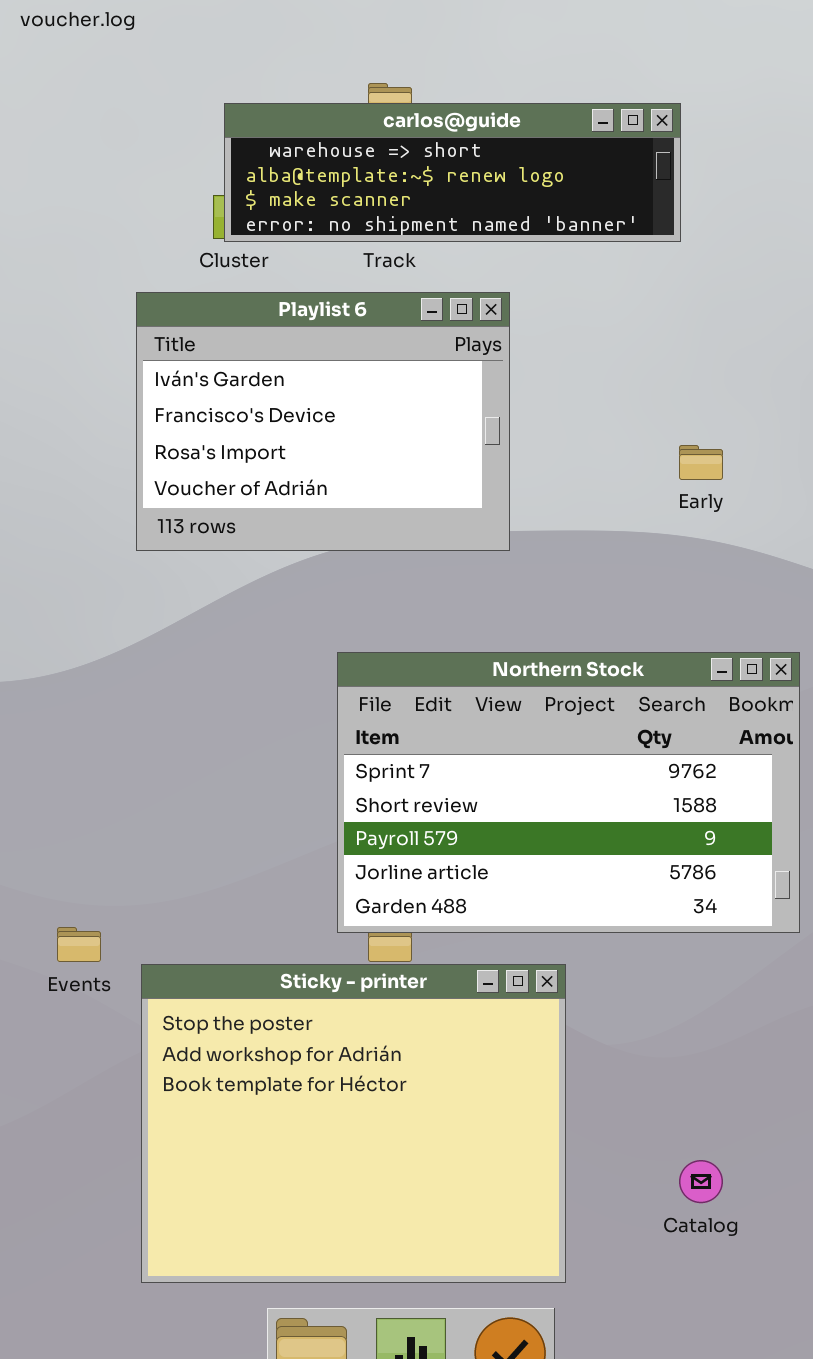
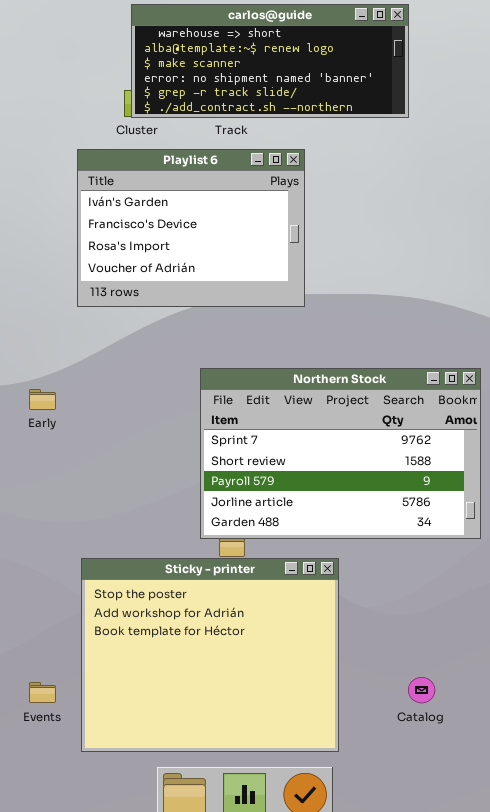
carlos@guide: [224,103,681,242] -> [131,4,409,118], resized
Early: [679,445,723,480] -> [29,389,56,410], moved
Events: [57,927,101,962] -> [29,682,56,703], moved

